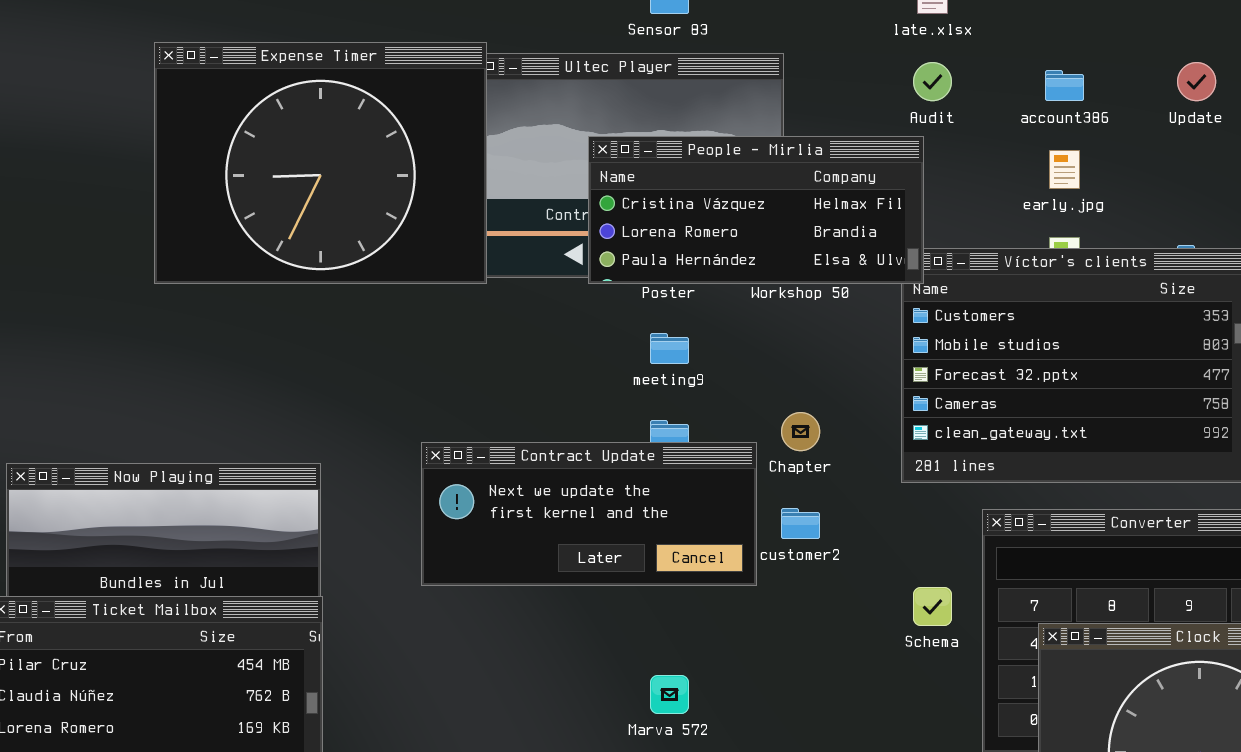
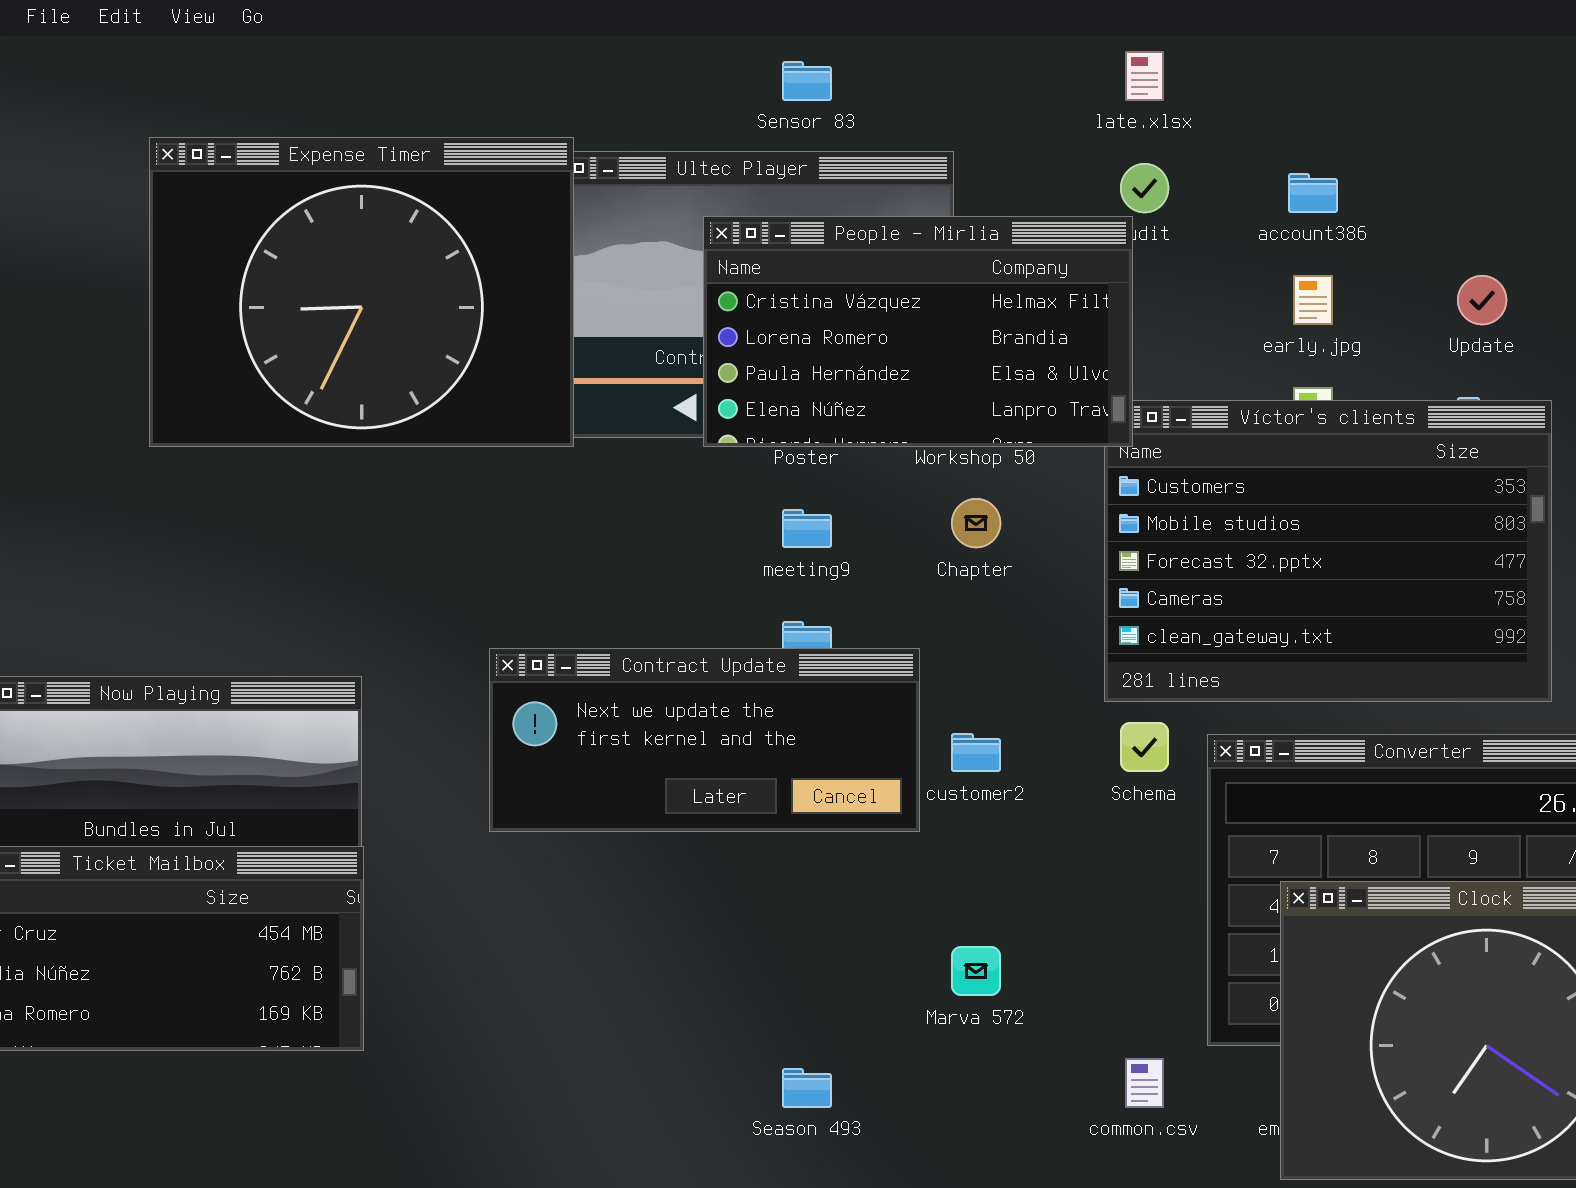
Update: [1177,62,1216,101] -> [1457,275,1507,325], moved
People - Mirlia: [588,136,924,284] -> [703,216,1133,447], resized
Chapter: [781,412,820,451] -> [951,498,1001,548], moved
Schema: [913,587,952,626] -> [1120,722,1169,772], moved
Marva 572: [650,675,689,714] -> [951,946,1001,996], moved

